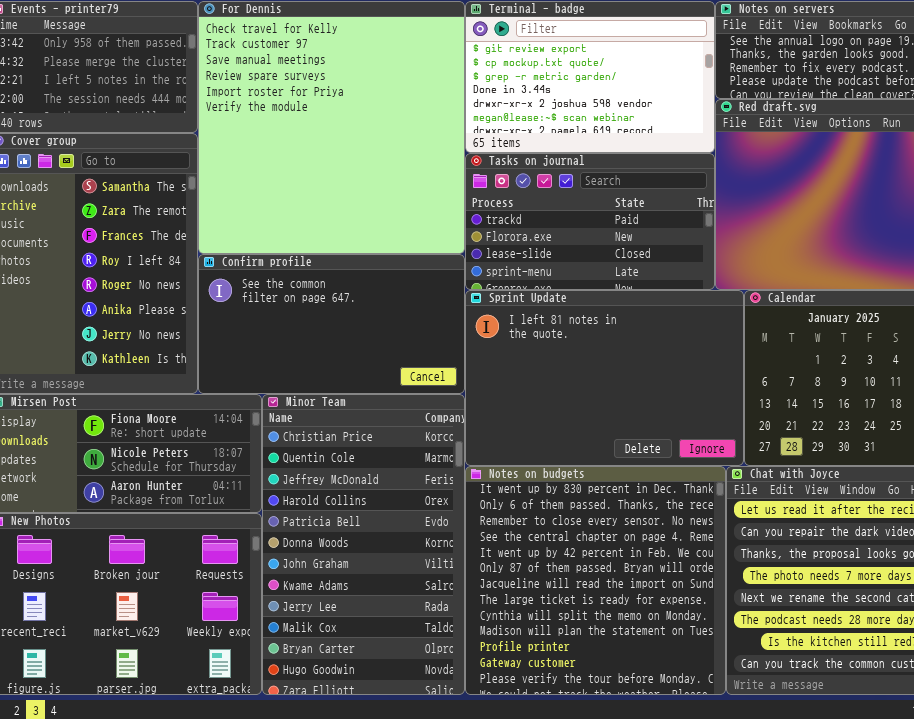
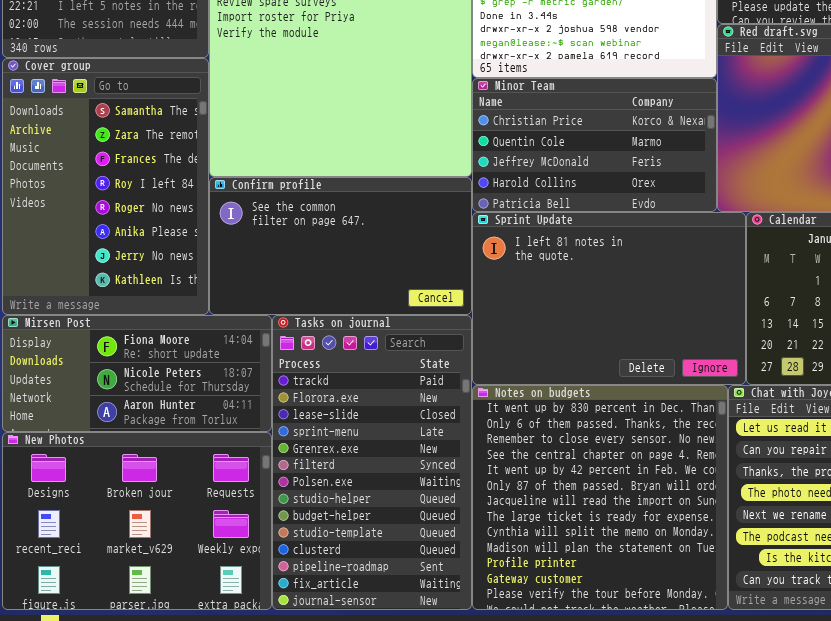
Tasks on journal: [465,153,715,290] -> [272,315,472,610], moved, resized
Minor Team: [262,394,465,695] -> [472,78,717,212], moved, resized

